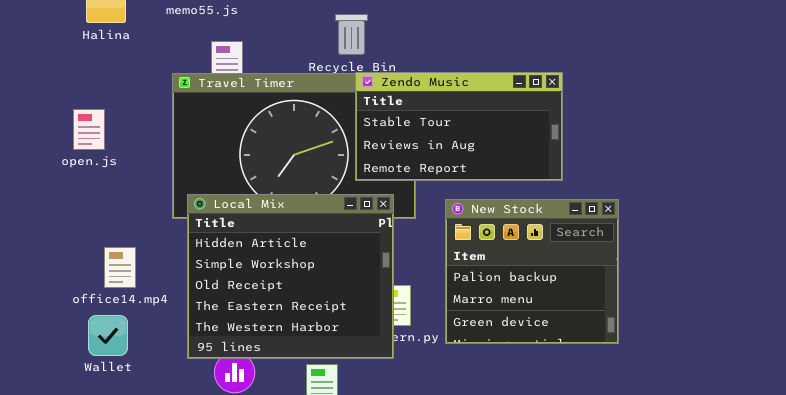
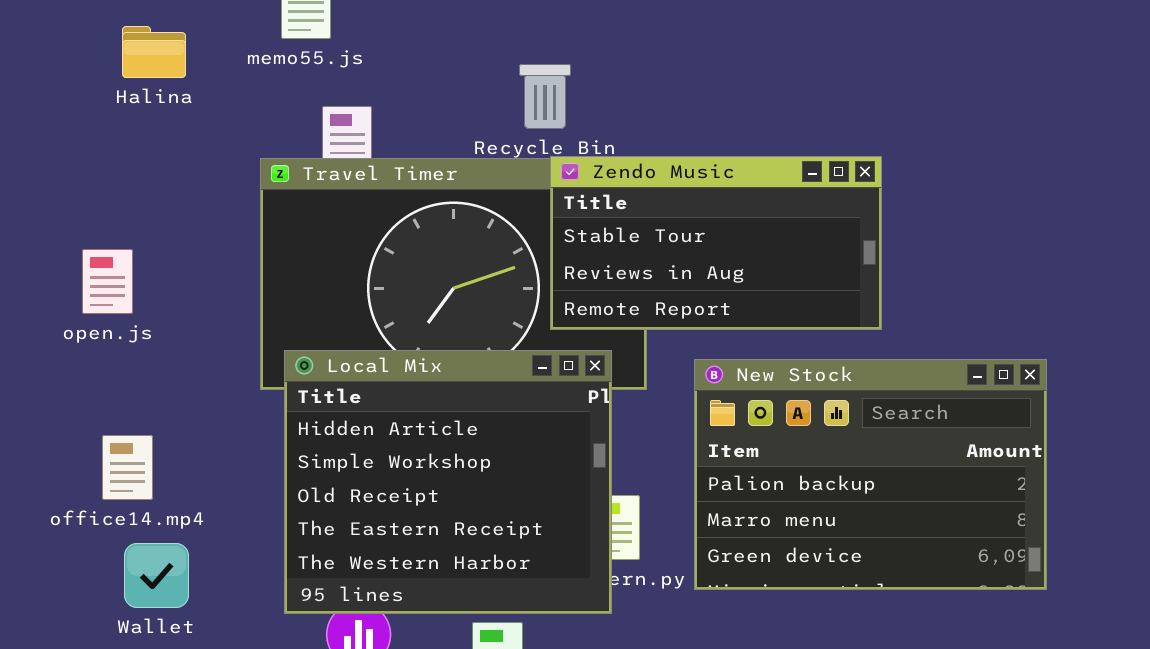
open.js: [73,109,105,150] -> [82,249,133,314], moved
New Stock: [445,199,619,344] -> [694,359,1047,590], resized
office14.mp4: [104,247,136,288] -> [102,435,153,500], moved

